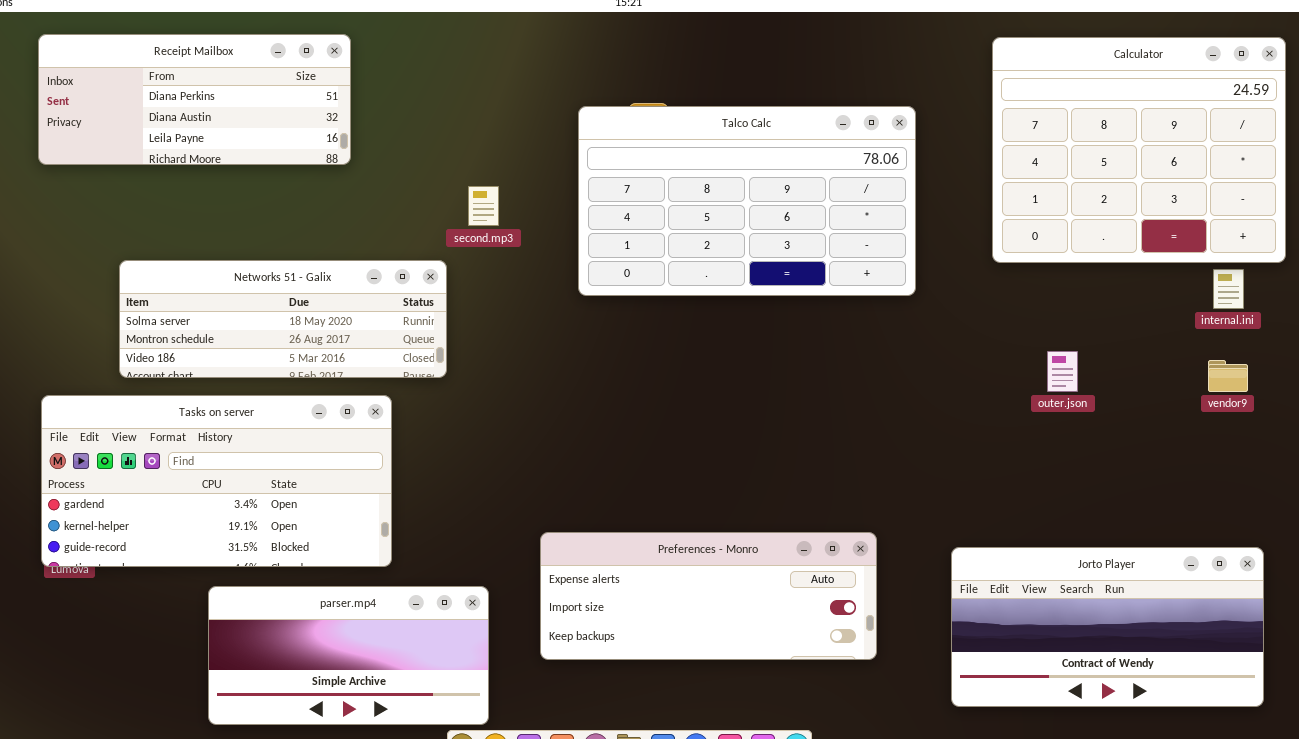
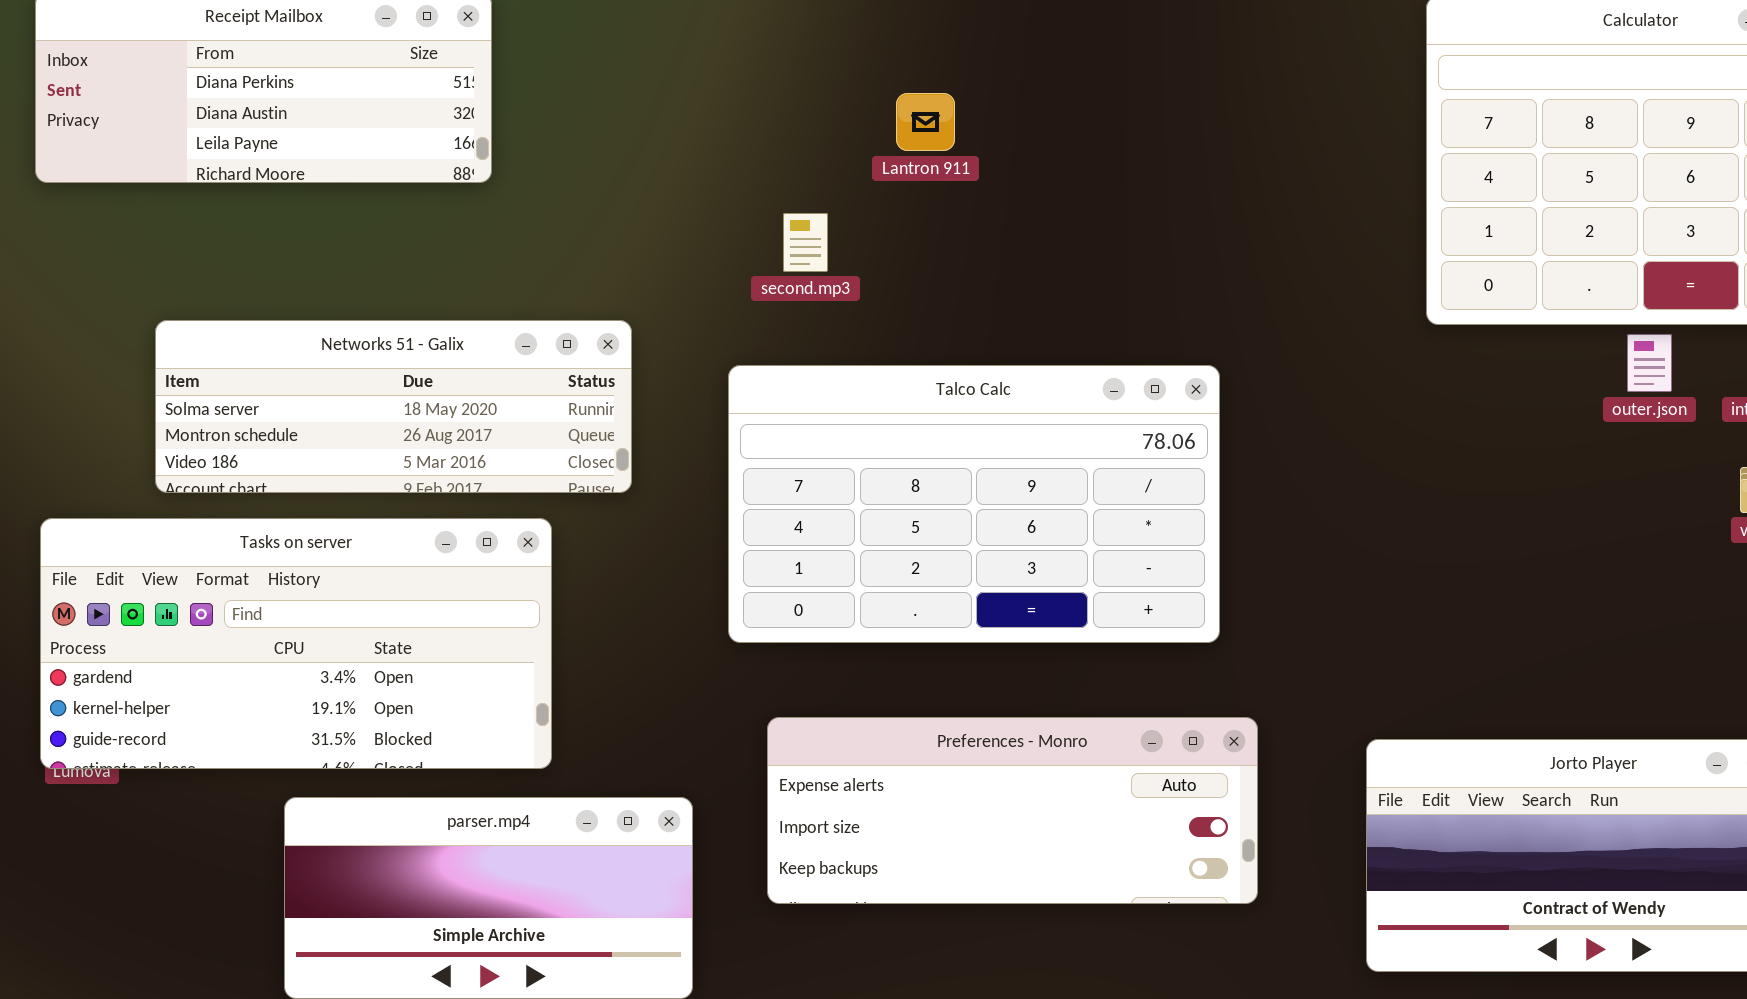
Talco Calc: [578,106,916,296] -> [728,365,1220,643], moved
second.mp3: [468,186,499,226] -> [783,213,828,272], moved
outer.json: [1047,351,1078,392] -> [1627,334,1672,392], moved

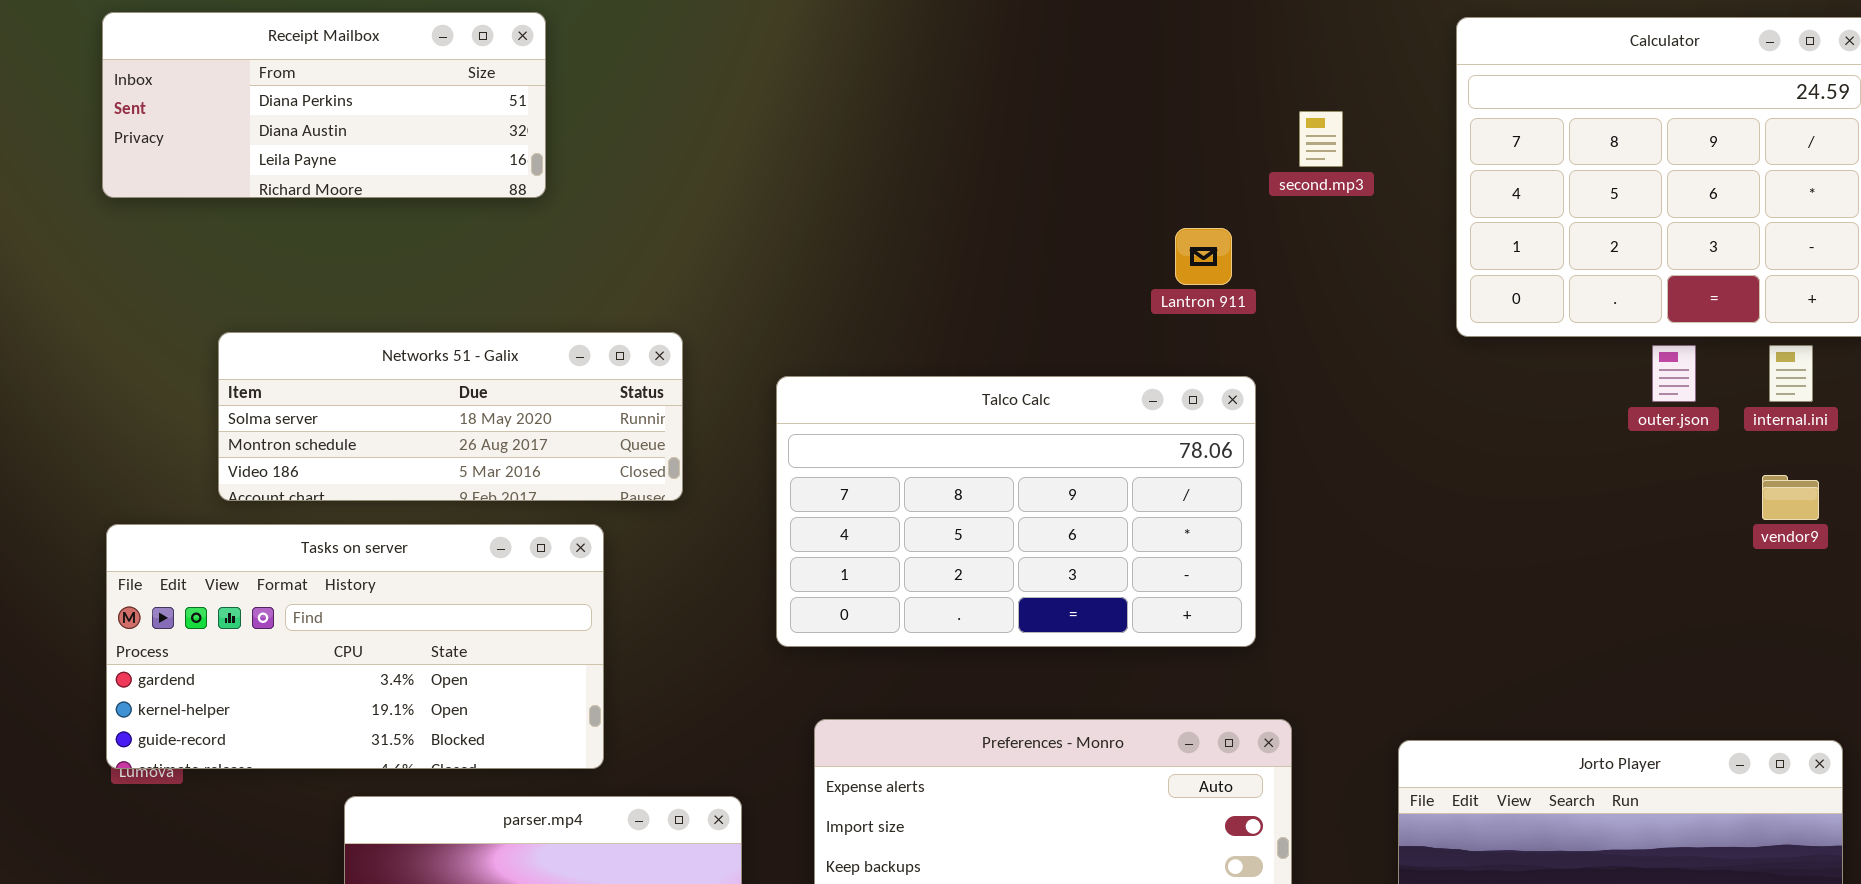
Lantron 911: [896,93,955,151] -> [1175,228,1232,285], moved
second.mp3: [783,213,828,272] -> [1299,111,1343,167], moved

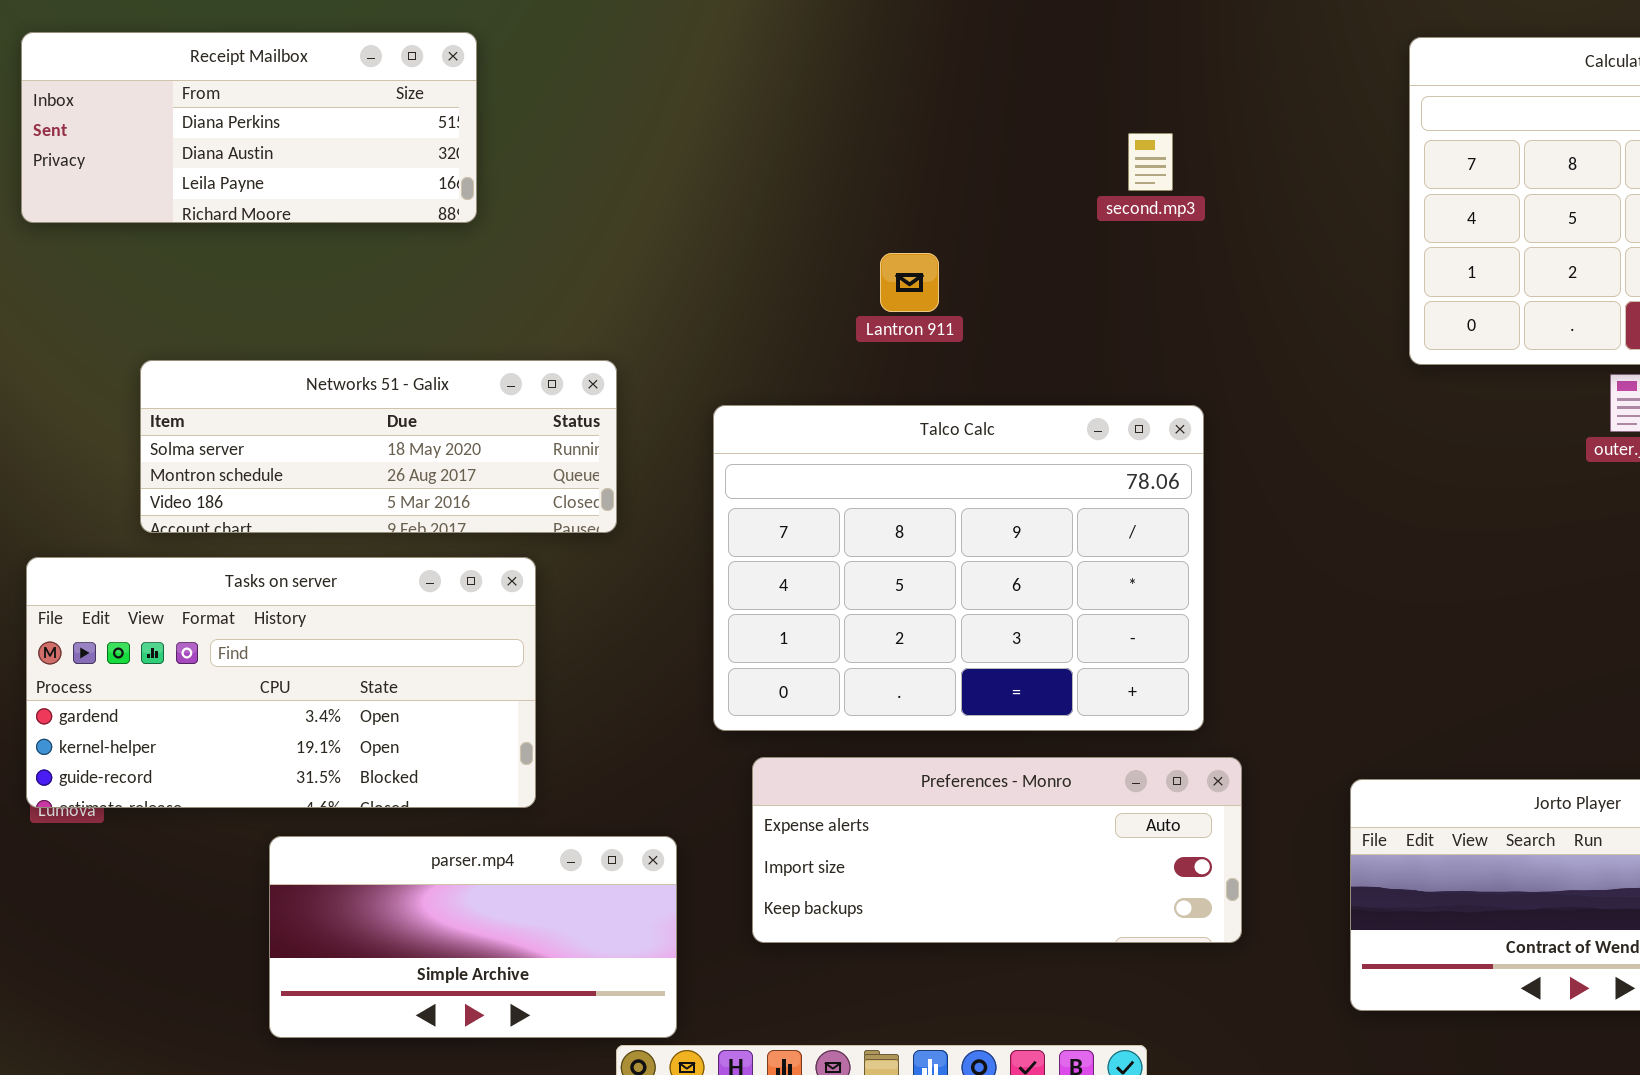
second.mp3: [1299,111,1343,167] -> [1128,133,1173,191], moved
Lantron 911: [1175,228,1232,285] -> [880,253,939,312], moved
Talco Calc: [776,376,1256,647] -> [713,405,1204,731], resized

